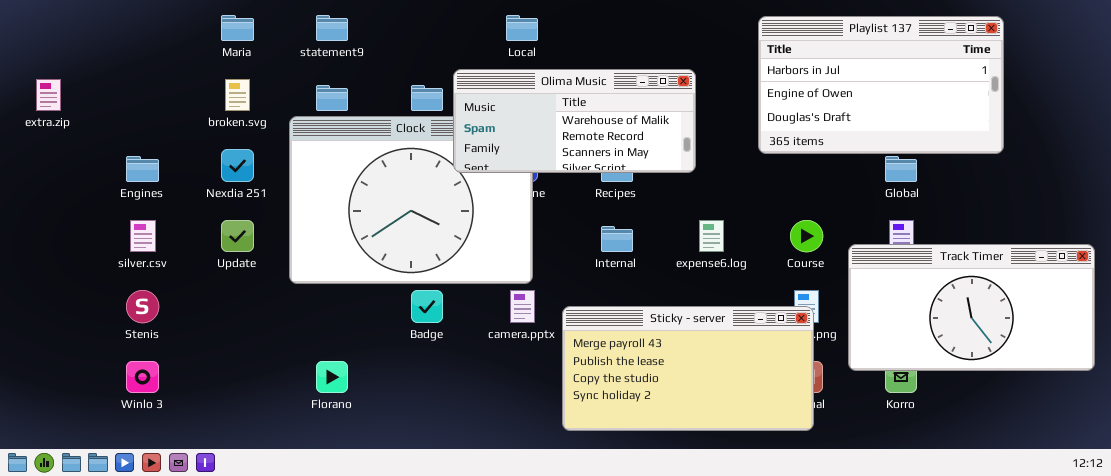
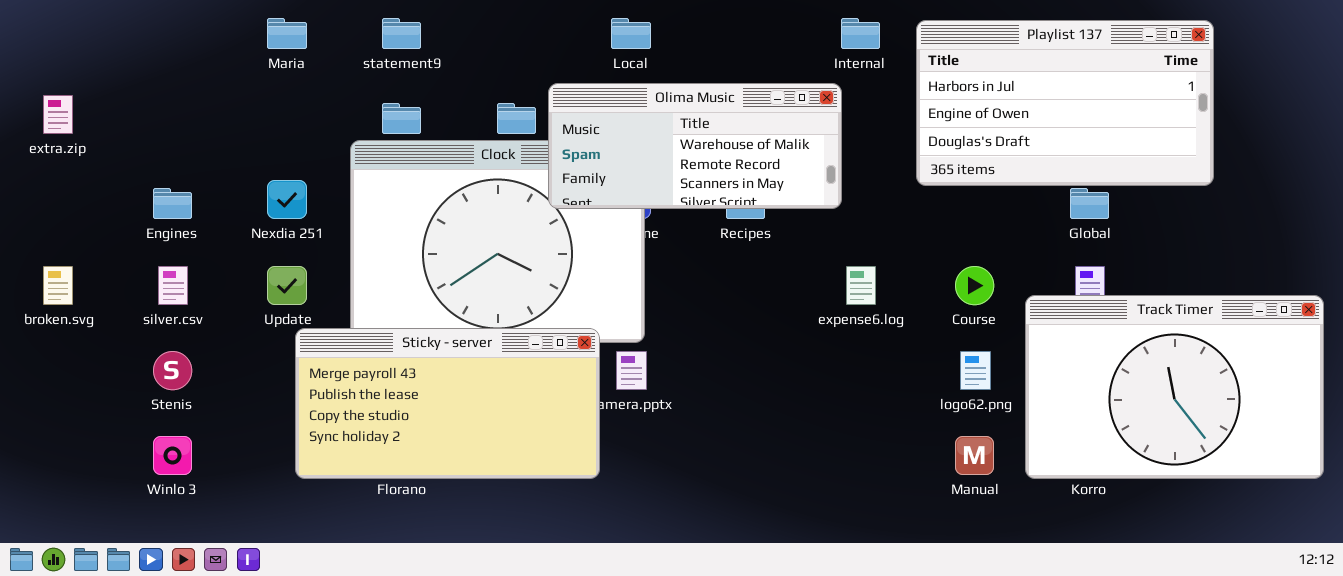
broken.svg: [225,79,250,111] -> [43,266,73,305], moved
Internal: [601,226,633,252] -> [841,18,880,49], moved
Track Timer: [848,244,1095,371] -> [1025,295,1324,479], resized
Sticky - server: [562,306,814,431] -> [295,328,600,479], moved

